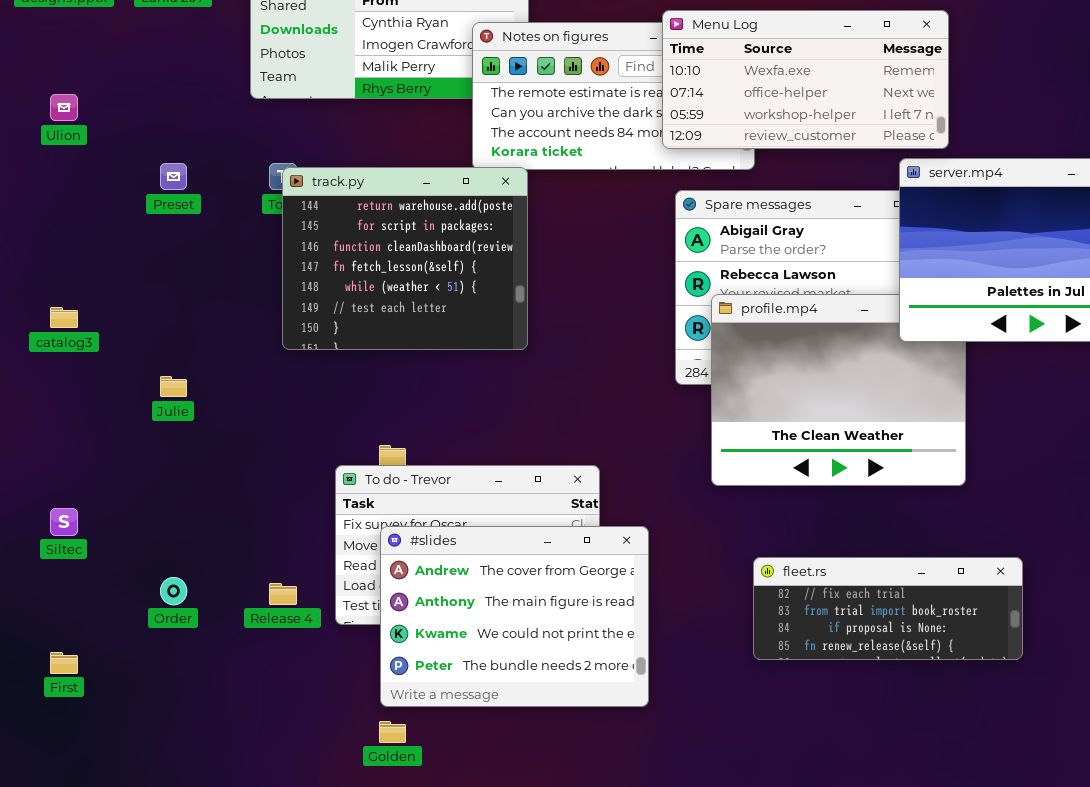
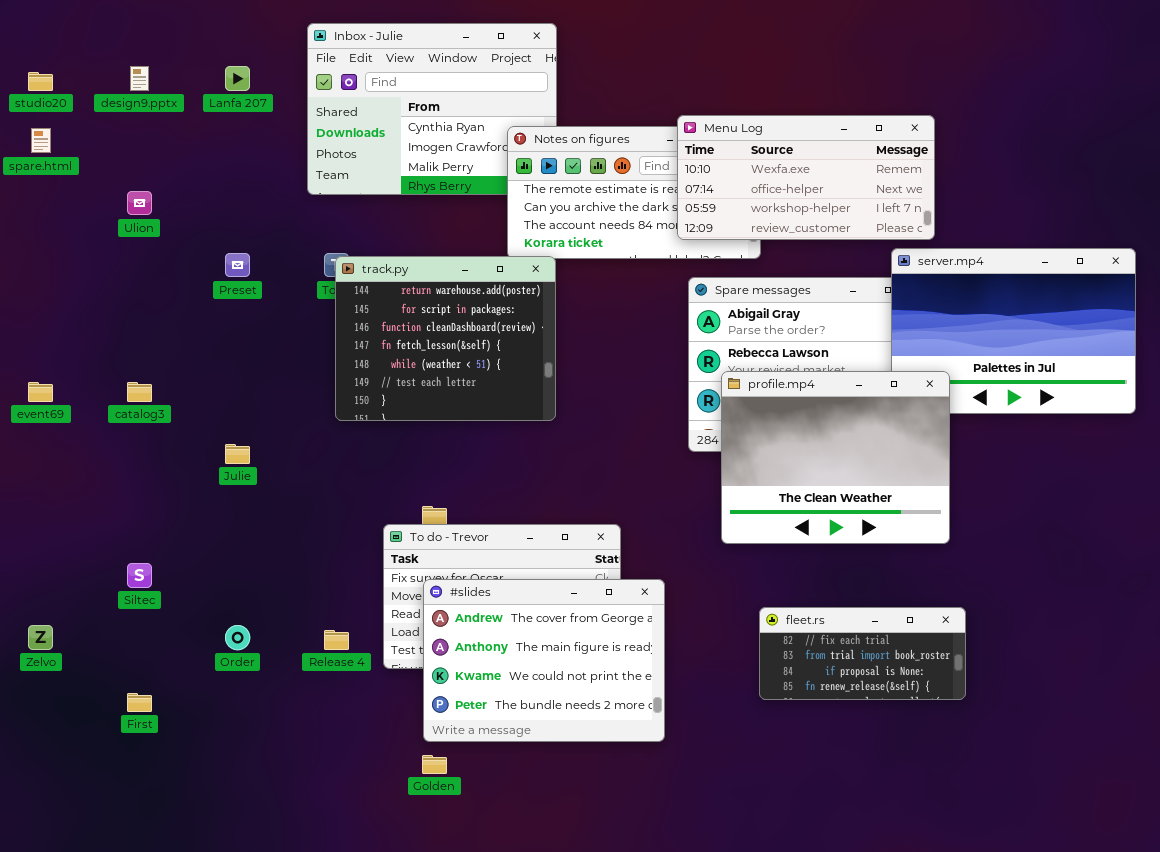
profile.mp4: [711,294,966,486] -> [721,371,950,544], raised
fleet.rs: [753,557,1023,660] -> [759,607,966,700], resized

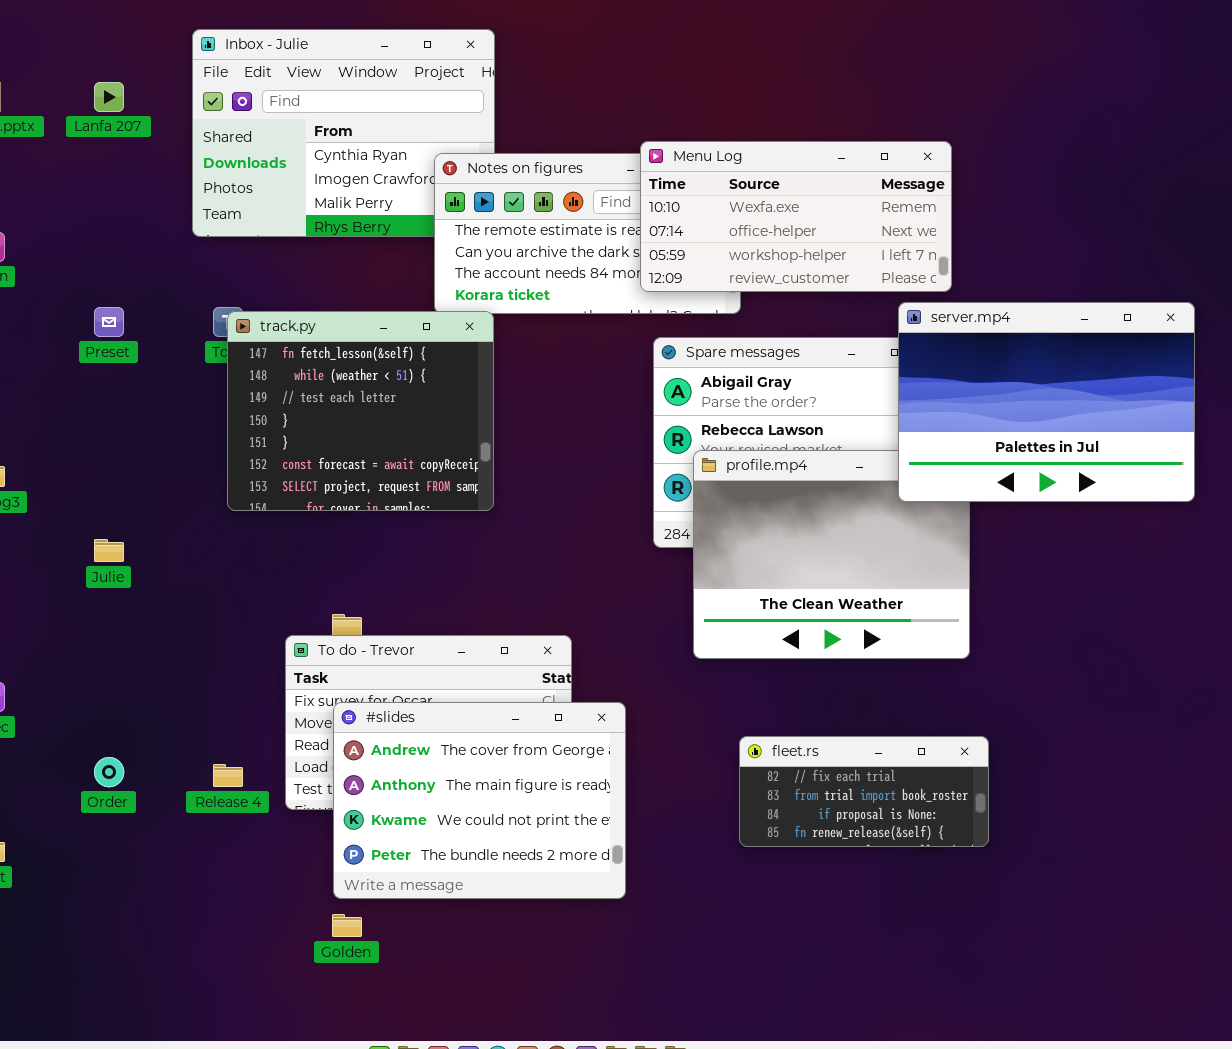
server.mp4: [891,248,1136,414] -> [898,302,1195,502], raised
track.py: [335,256,556,421] -> [227,311,494,511], scrolled down 3 rows

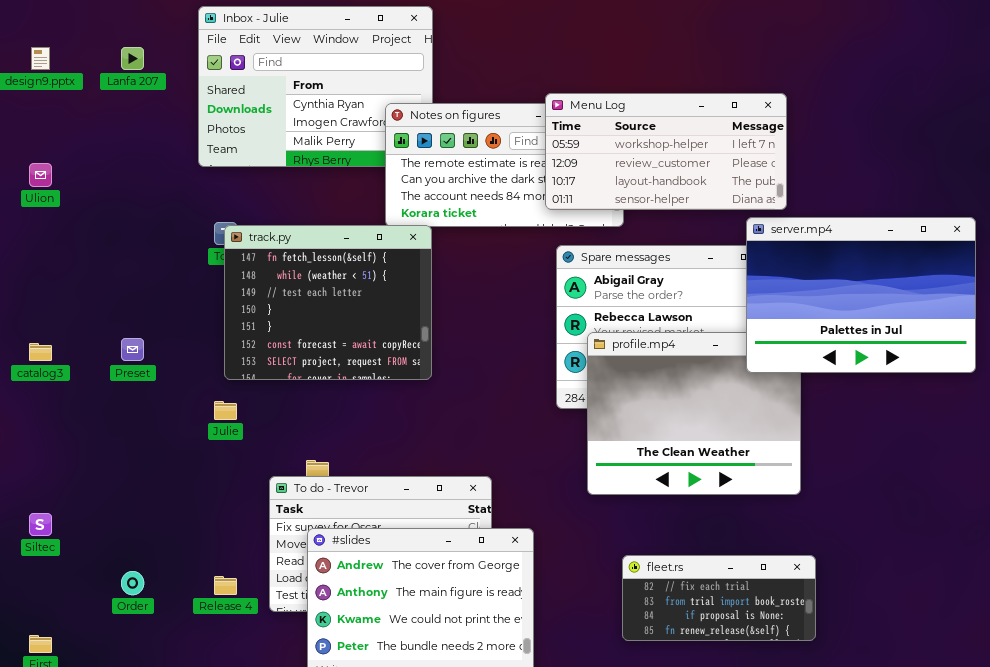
Menu Log: [640,141,952,292] -> [545,93,787,210], scrolled down 2 rows
Preset: [94,307,124,337] -> [121,338,144,361], moved
Julie: [94,539,124,562] -> [214,401,237,420], moved

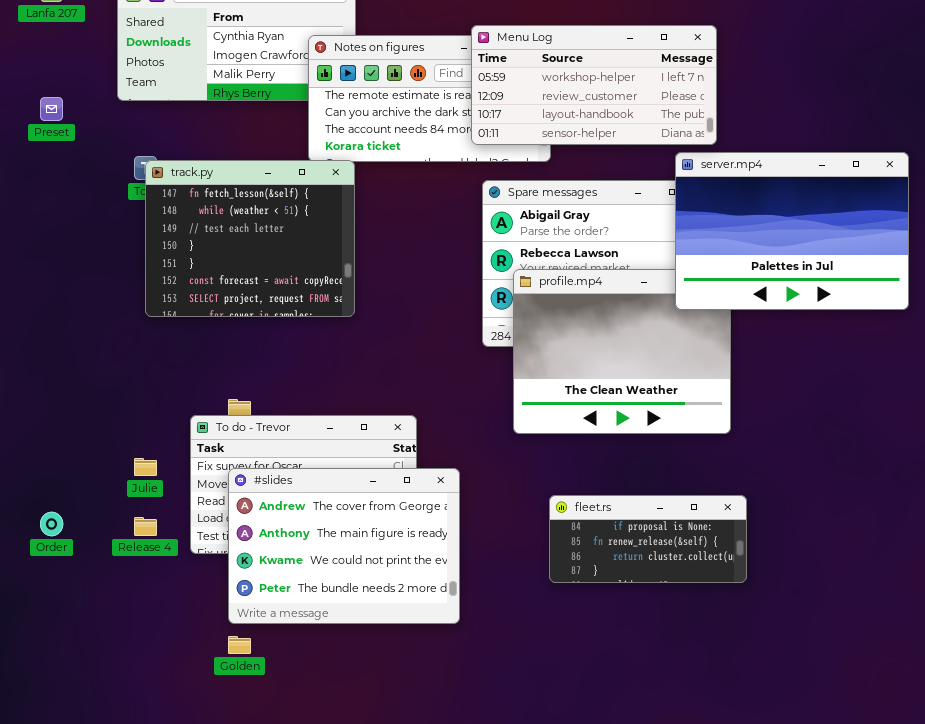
Preset: [121,338,144,361] -> [40,97,63,121], moved
Julie: [214,401,237,420] -> [134,458,157,476], moved
fleet.rs: [622,555,816,641] -> [549,495,747,583], scrolled down 2 rows

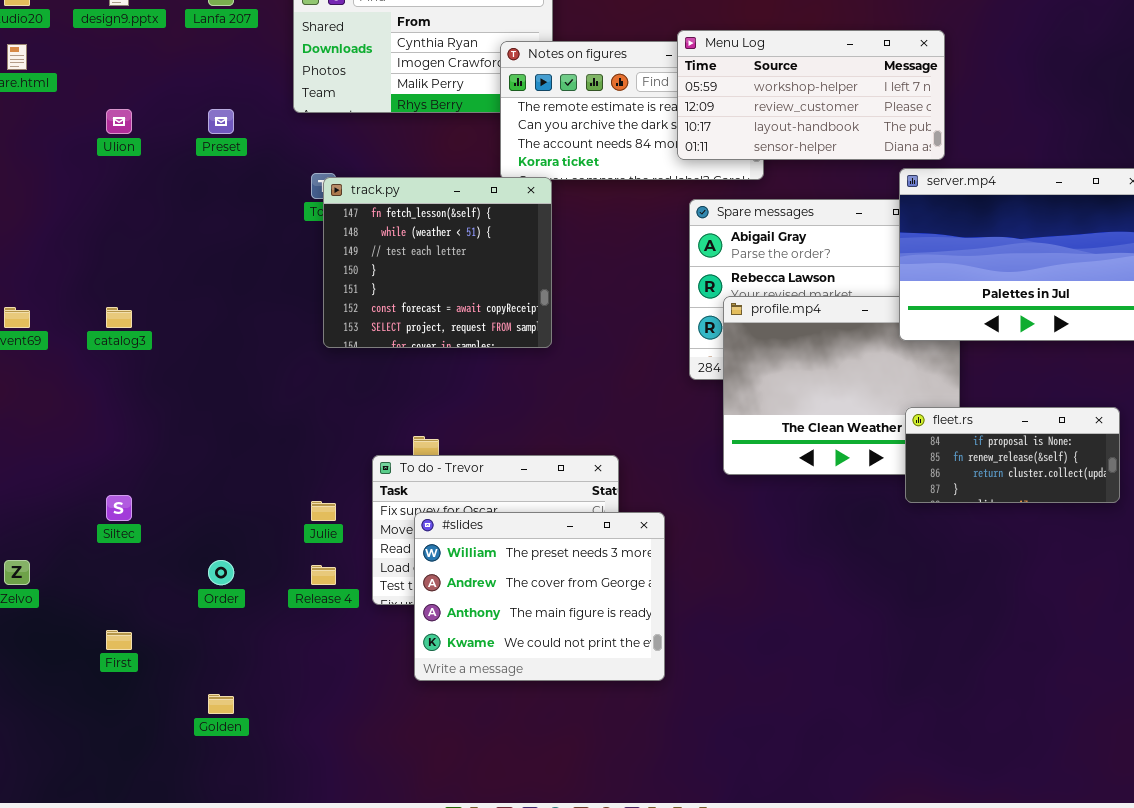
#slides: [228,468,460,624] -> [414,512,665,681], scrolled up 1 row
fleet.rs: [549,495,747,583] -> [905,407,1120,503], moved
Golden: [228,636,251,654] -> [208,694,234,714], moved

